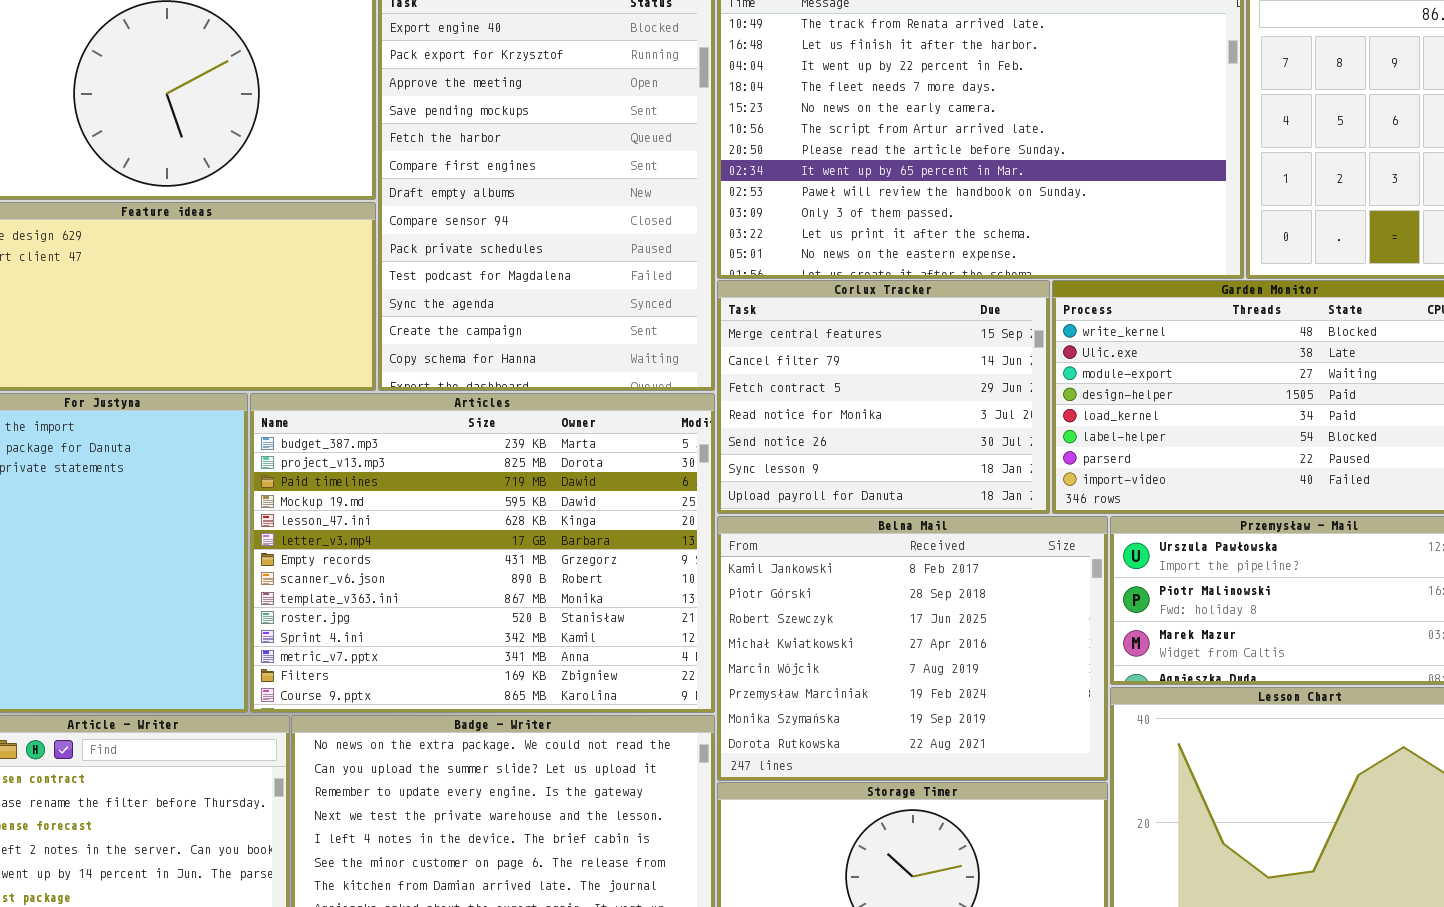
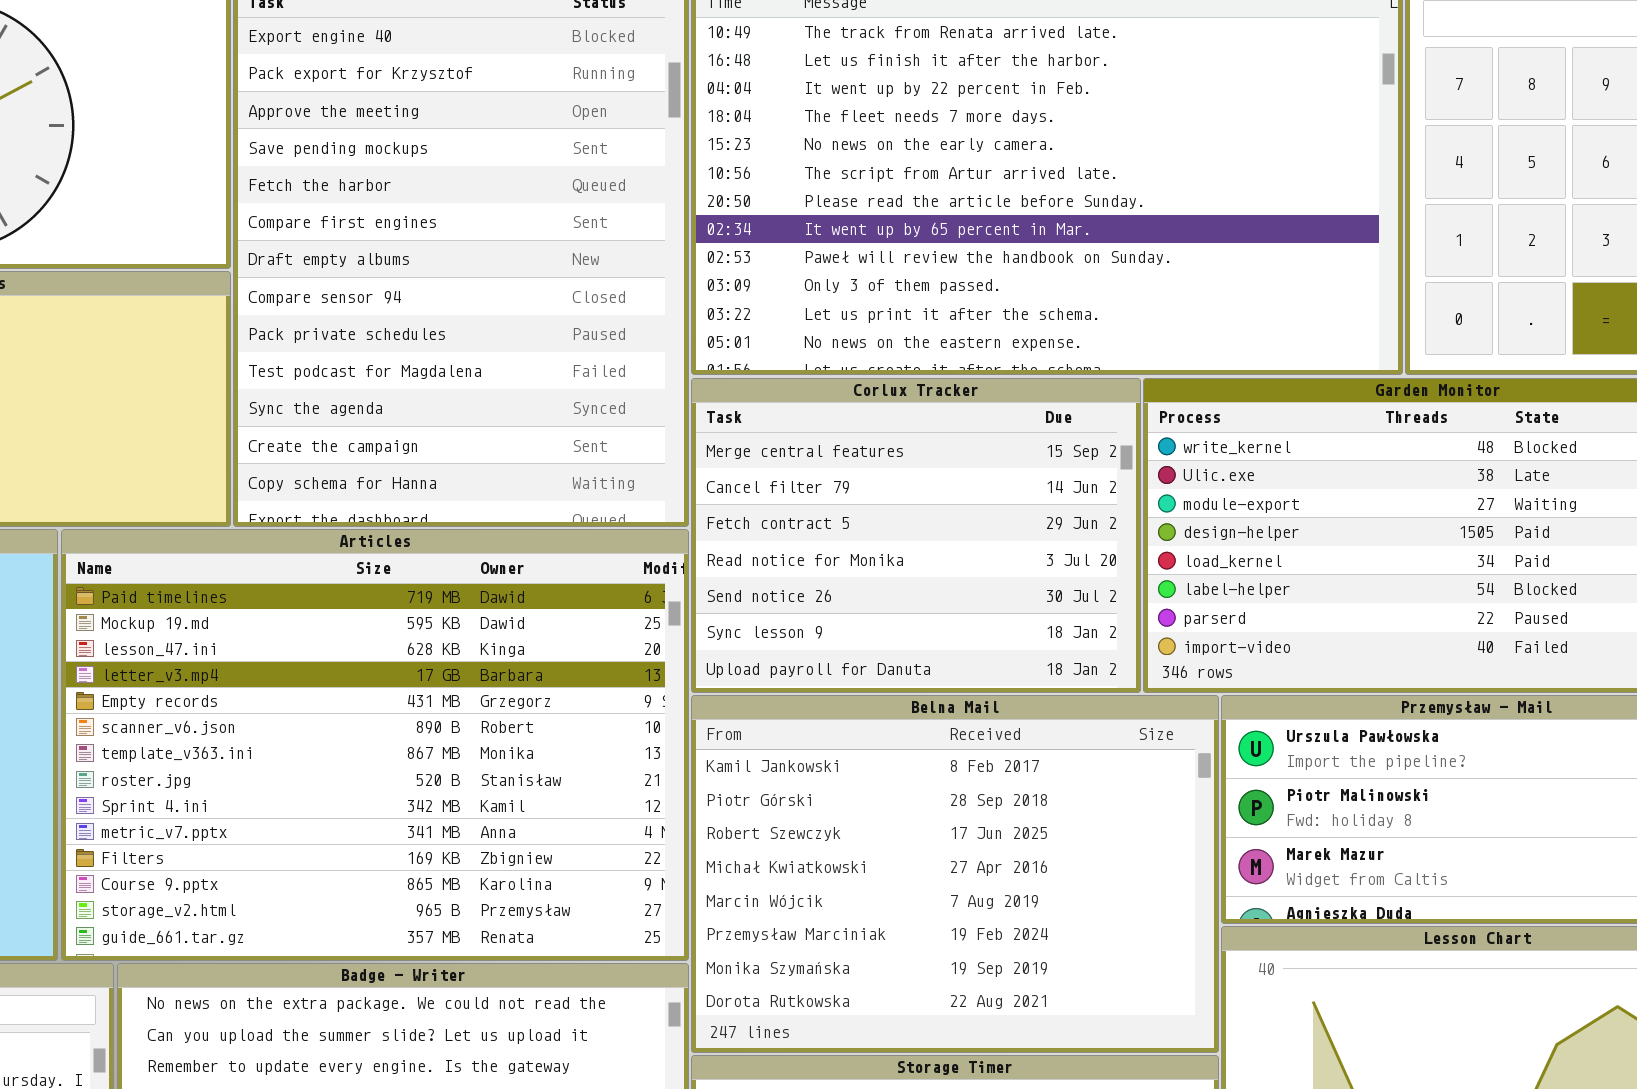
Articles: [250,393,715,713] -> [61,529,689,961], scrolled down 2 rows

